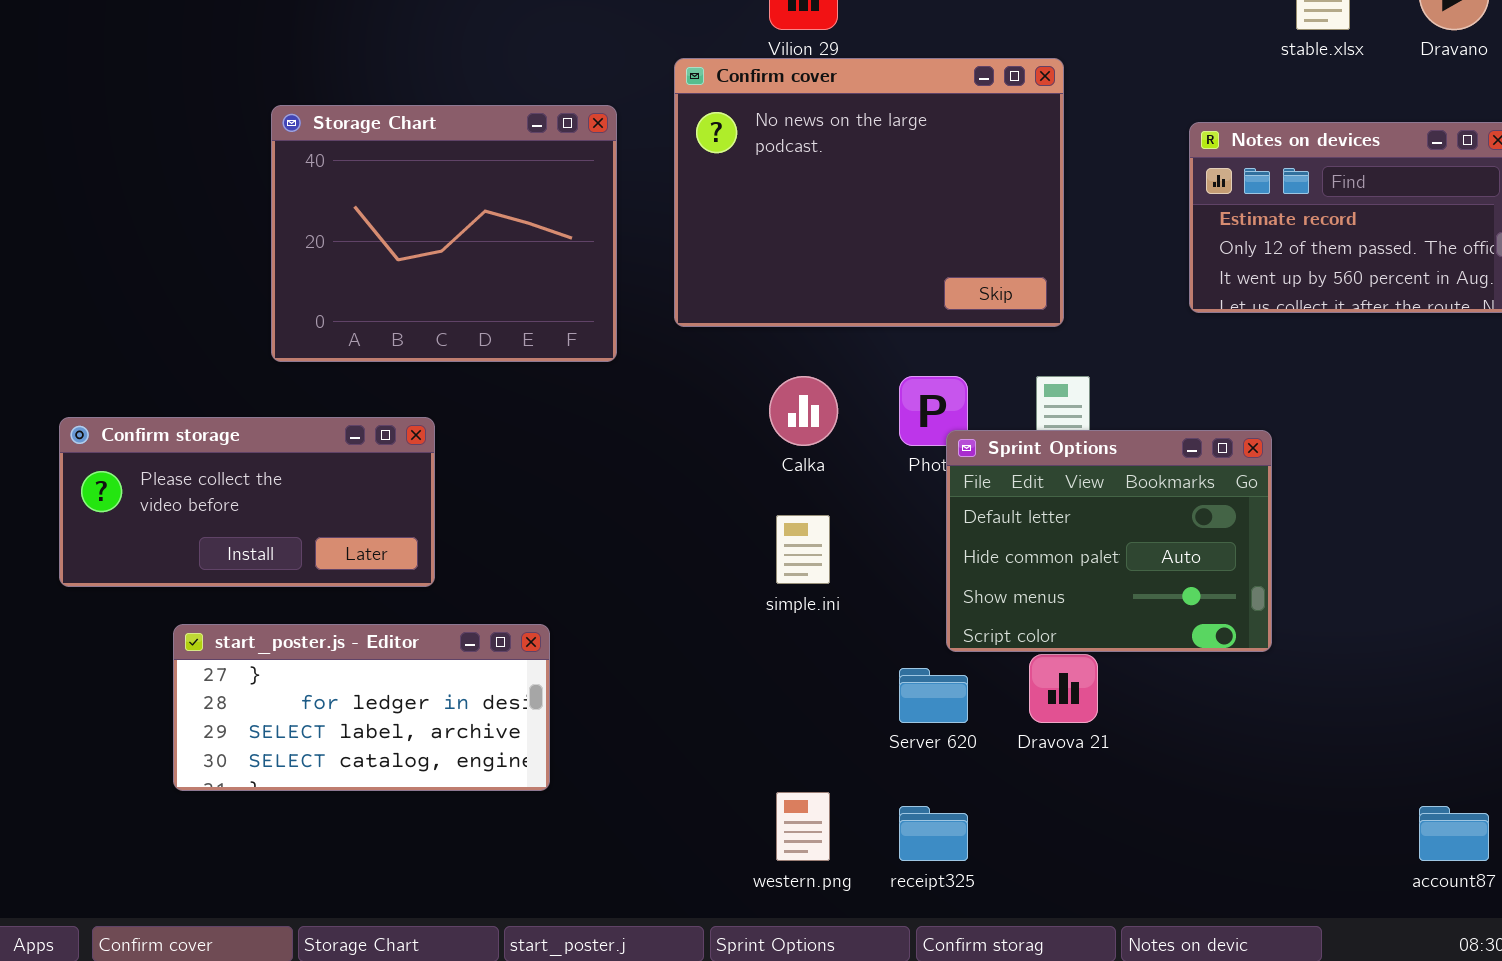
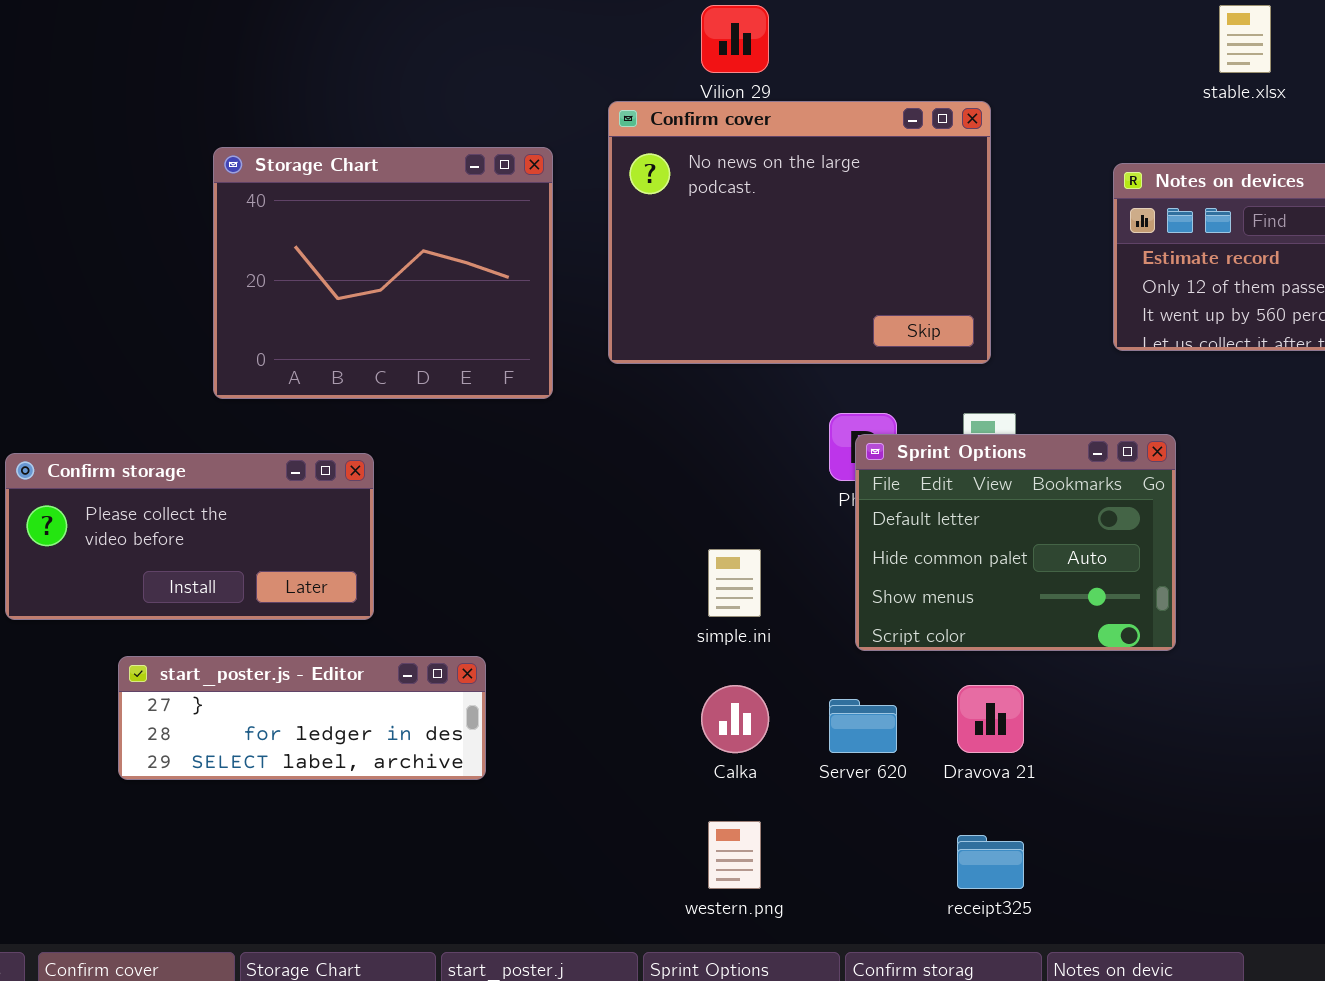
Calka: [769,376,838,446] -> [701,685,769,753], moved
Sprint Options: [946,430,1272,652] -> [855,434,1176,651], moved
start_poster.js - Editor: [173,624,550,791] -> [118,656,486,780], resized
receipt325: [899,806,968,861] -> [957,835,1024,889], moved

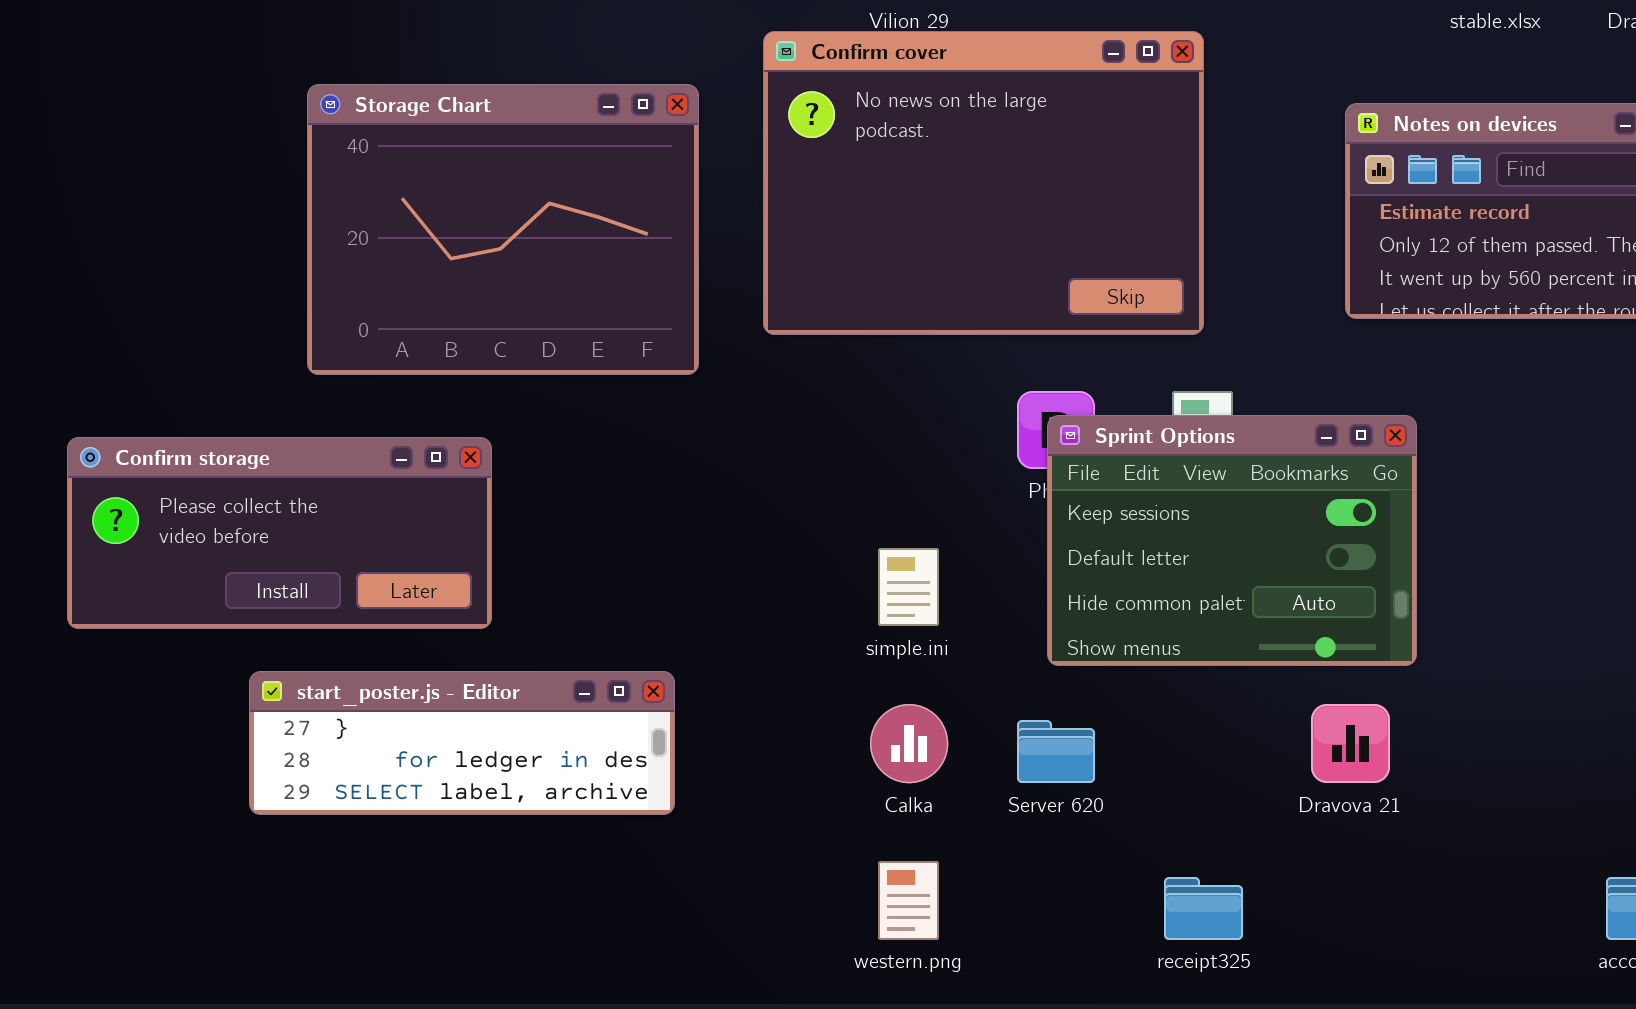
Sprint Options: [855,434,1176,651] -> [1047,415,1417,666], scrolled up 1 row
start_poster.js - Editor: [118,656,486,780] -> [249,671,675,815], moved
Dravova 21: [957,685,1024,753] -> [1311,704,1390,783], moved

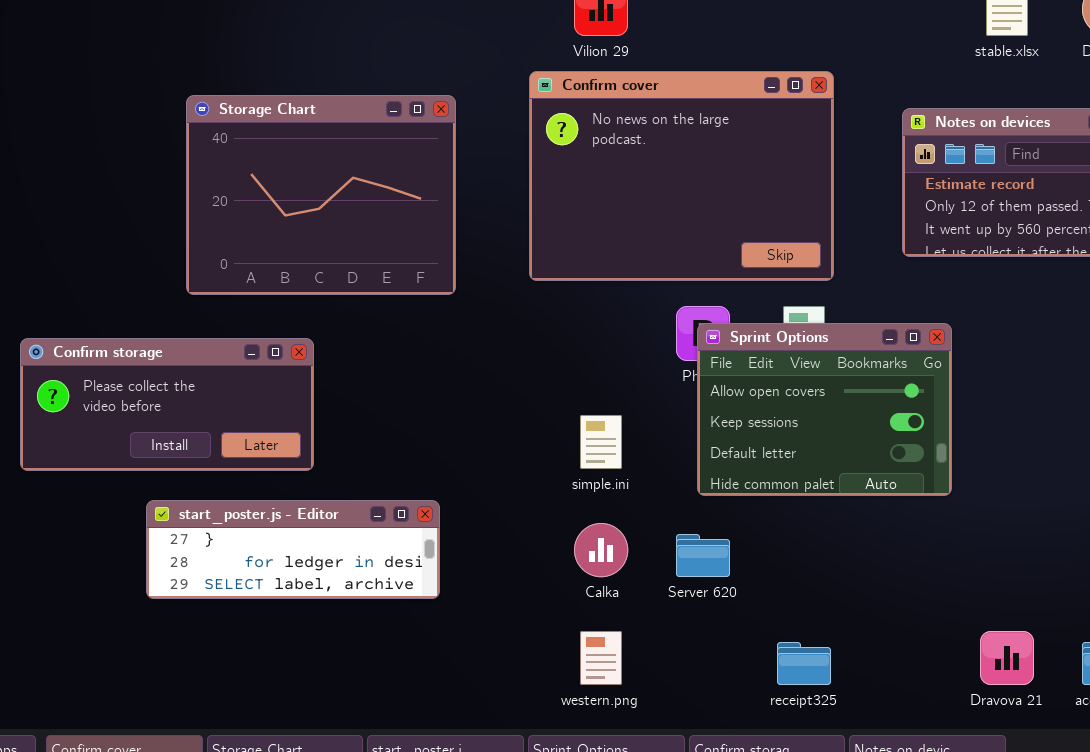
Confirm cover: [763,31,1204,335] -> [529,71,834,281], moved
Sprint Options: [1047,415,1417,666] -> [697,323,952,496], scrolled up 1 row
Dravova 21: [1311,704,1390,783] -> [980,631,1034,685], moved

